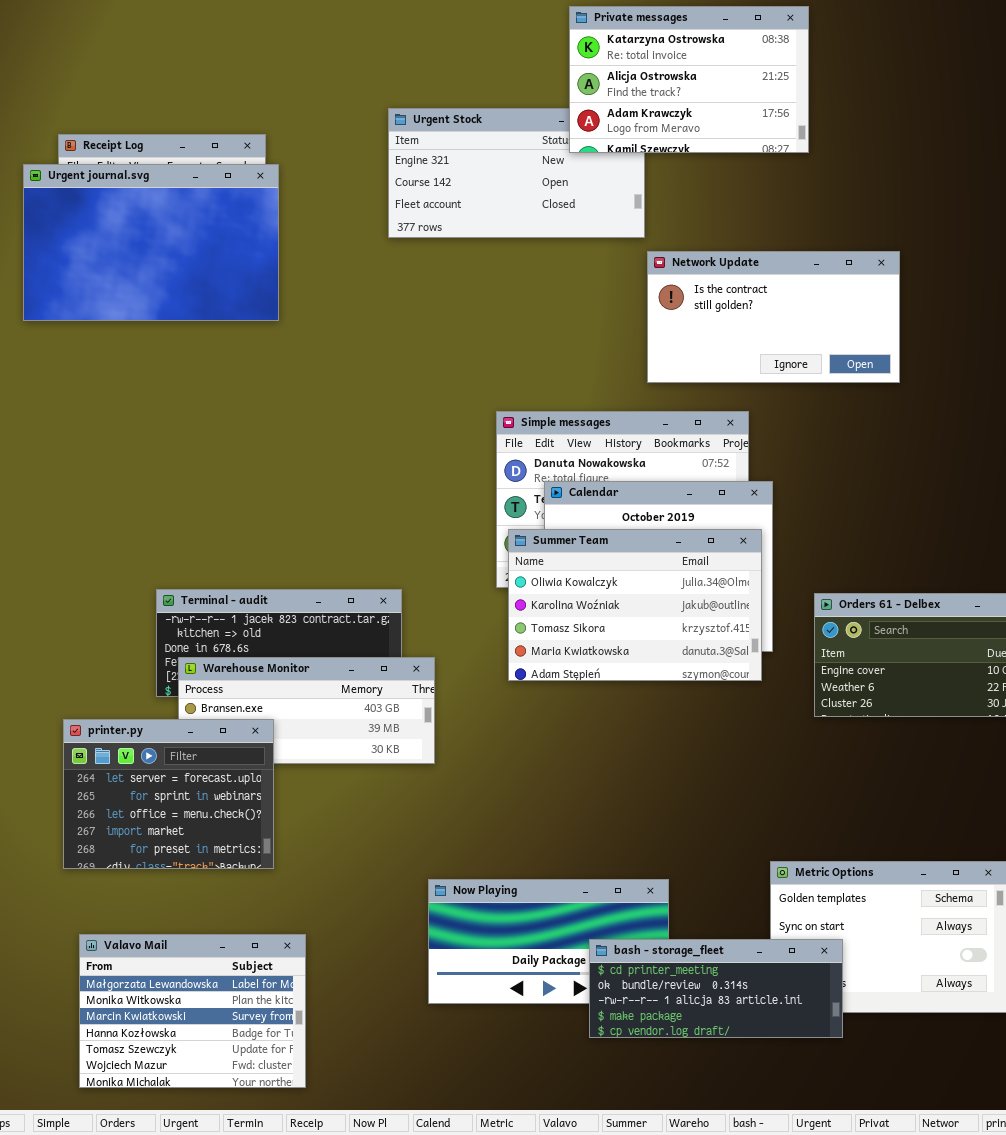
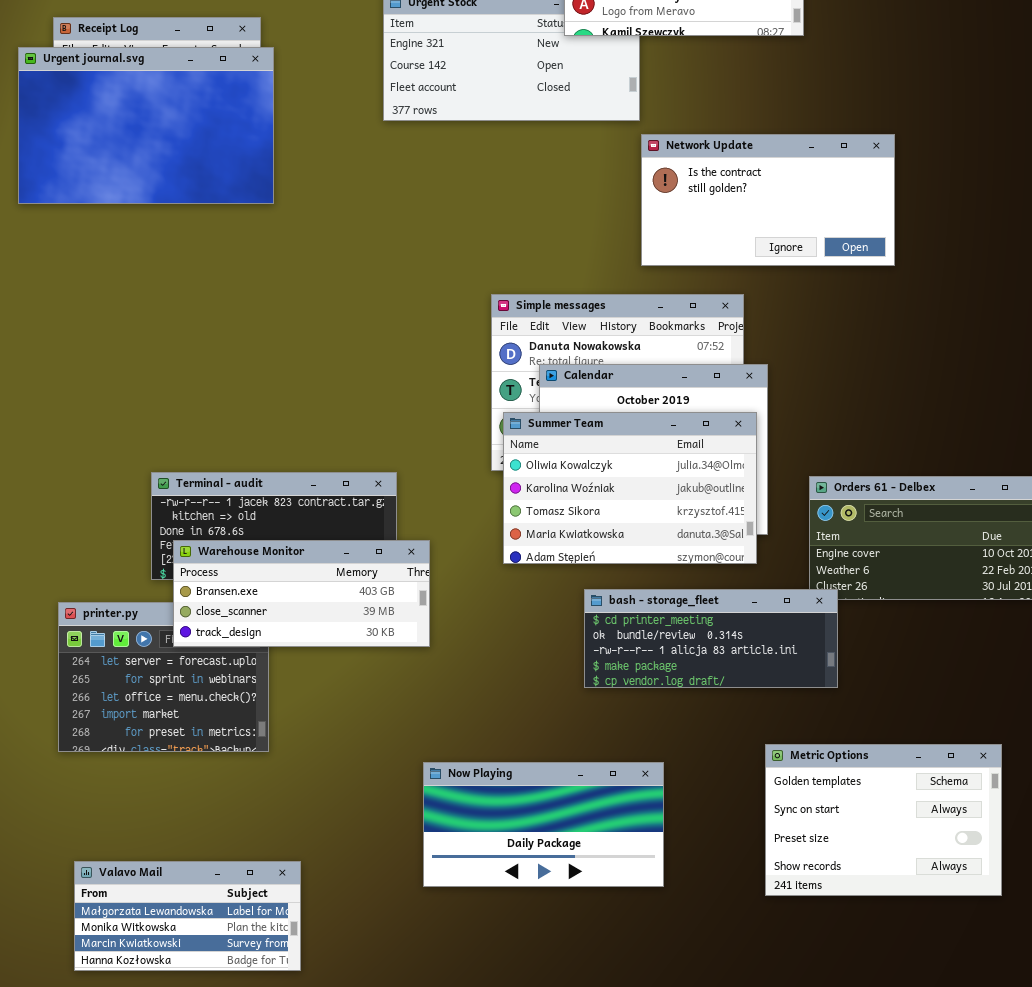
Warehouse Monitor: [178,657,435,764] -> [173,540,430,647], raised
Valavo Mail: [79,934,306,1088] -> [74,861,301,971], resized
bash - storage_fleet: [589,939,843,1038] -> [584,589,838,688], moved

